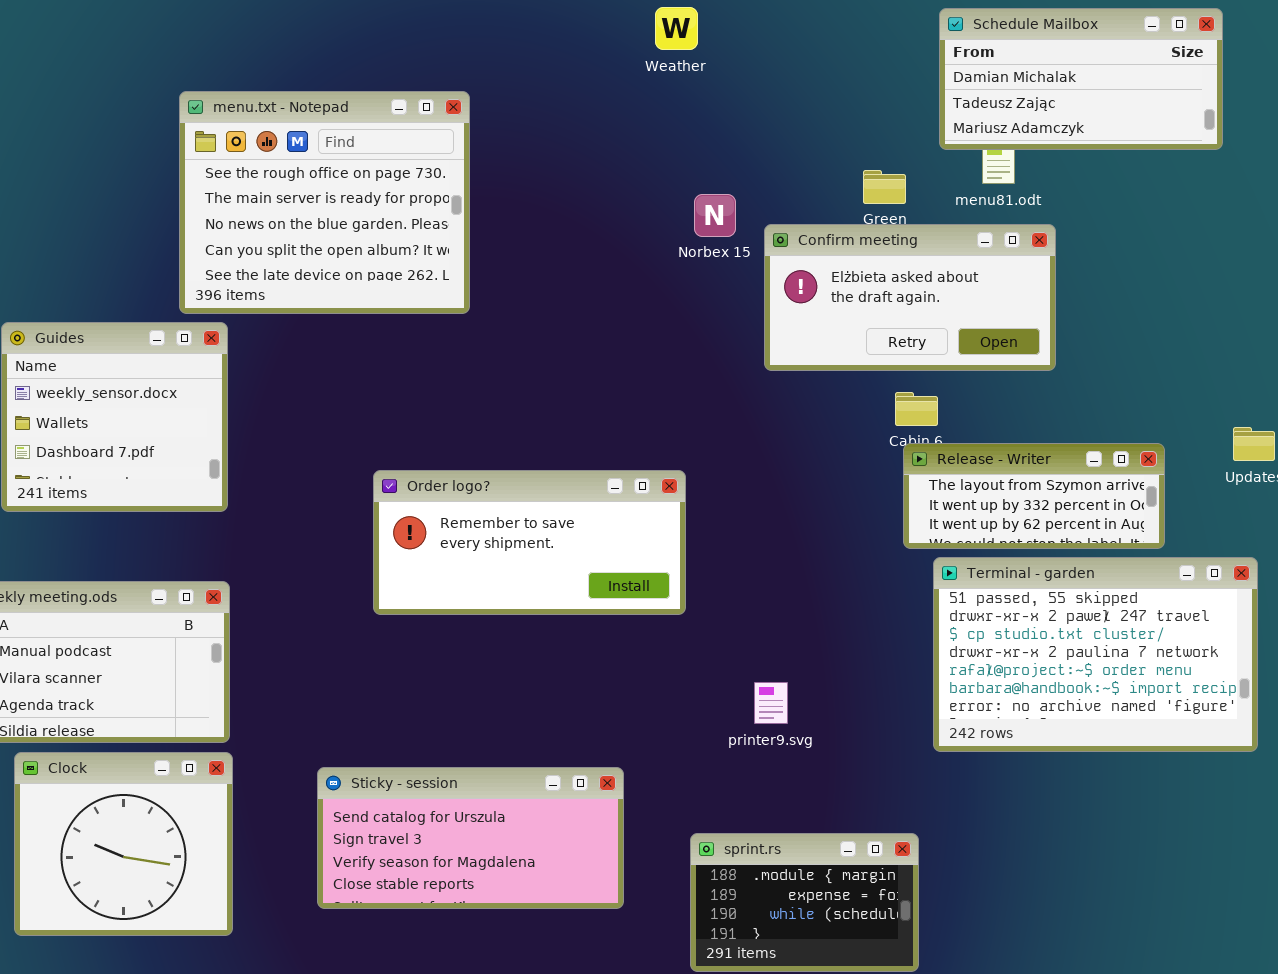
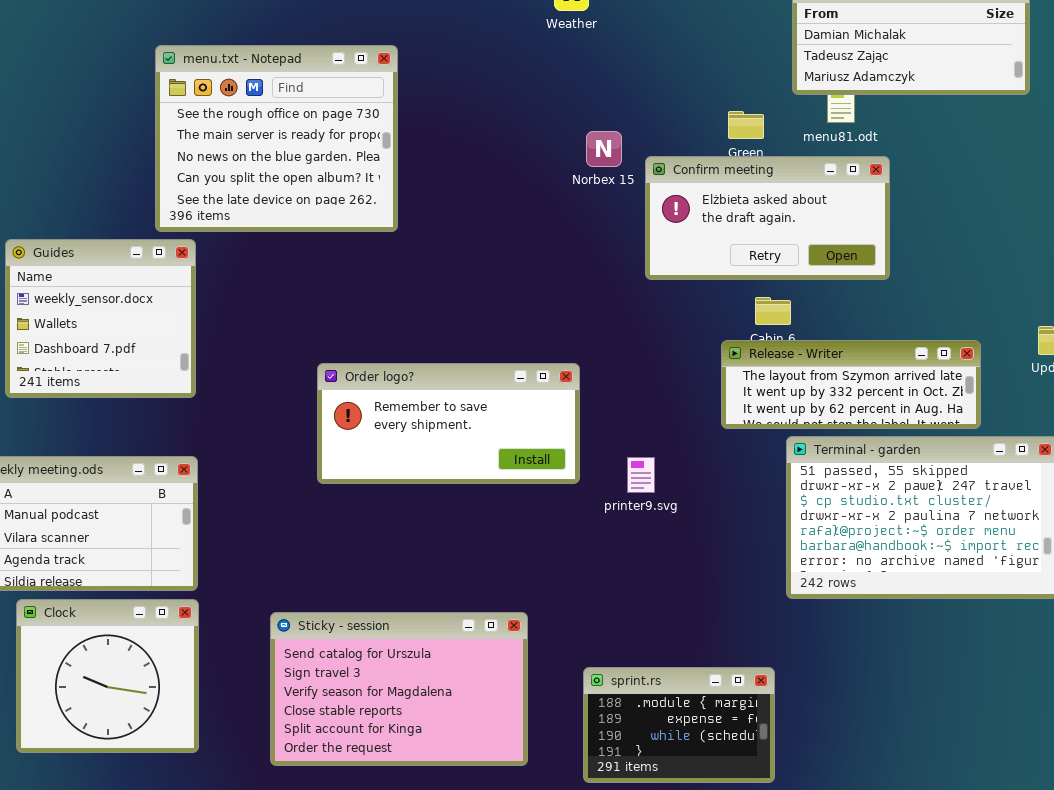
Release - Writer: [903,443,1165,549] -> [721,340,981,429], resized
printer9.svg: [754,682,788,724] -> [627,457,655,493], moved
Sticky - session: [317,767,624,909] -> [270,612,528,766], resized

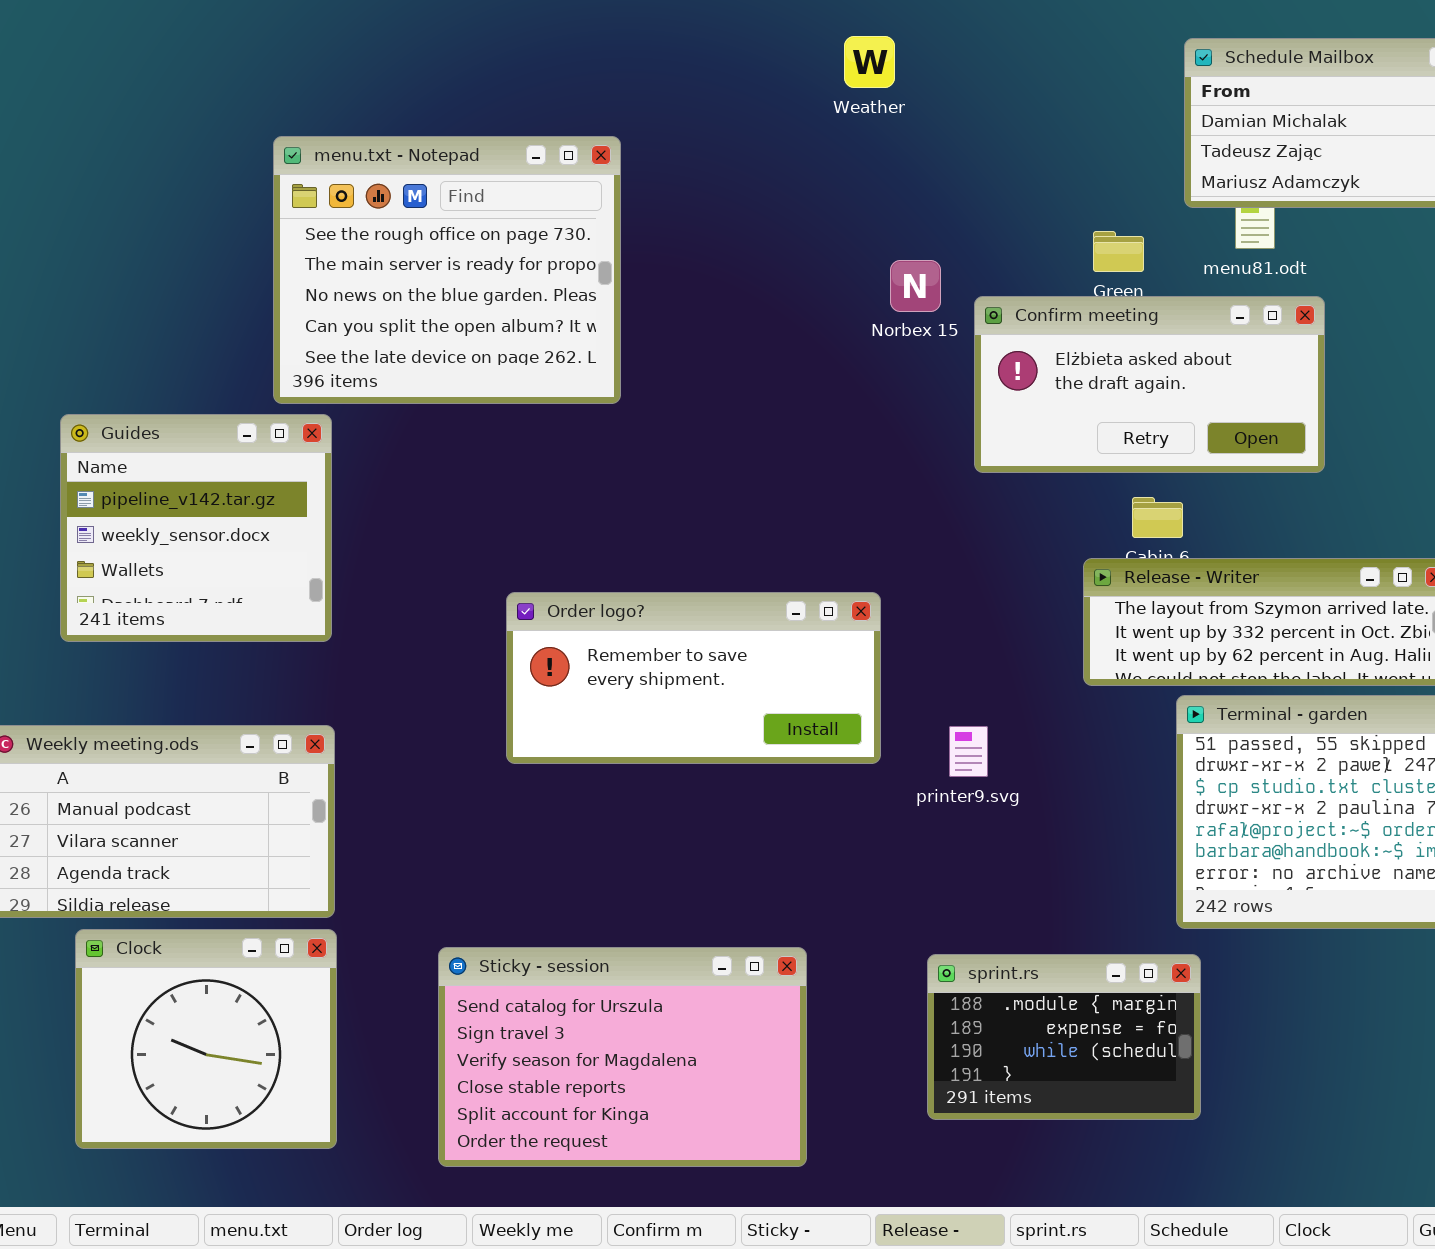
Guides: [5,239,196,398] -> [60,414,332,642], scrolled up 1 row
sprint.rs: [583,667,775,783] -> [927,954,1201,1120], moved

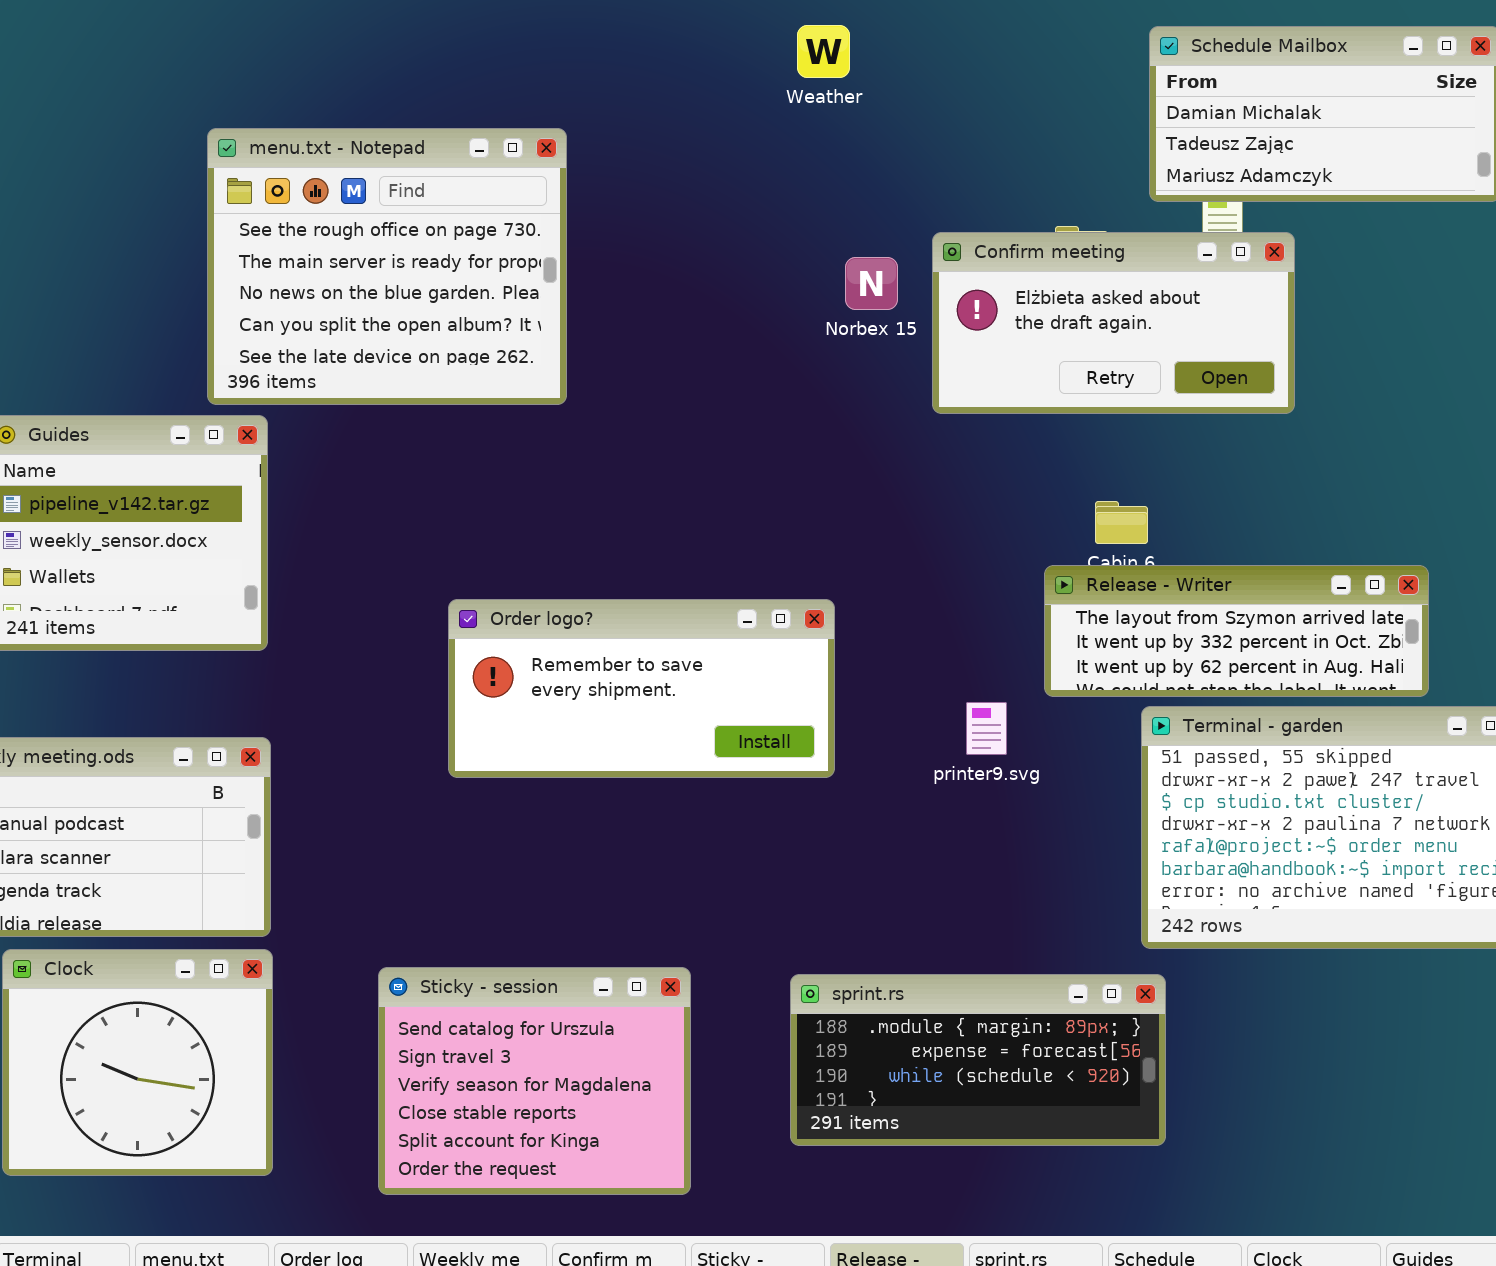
Confirm meeting: [974,296,1325,473] -> [932,232,1295,414], moved
printer9.svg: [949,726,988,777] -> [966,702,1007,755], moved
Sticky - session: [438,947,807,1167] -> [378,967,691,1195], resized
sprint.rs: [927,954,1201,1120] -> [790,974,1166,1146], resized

